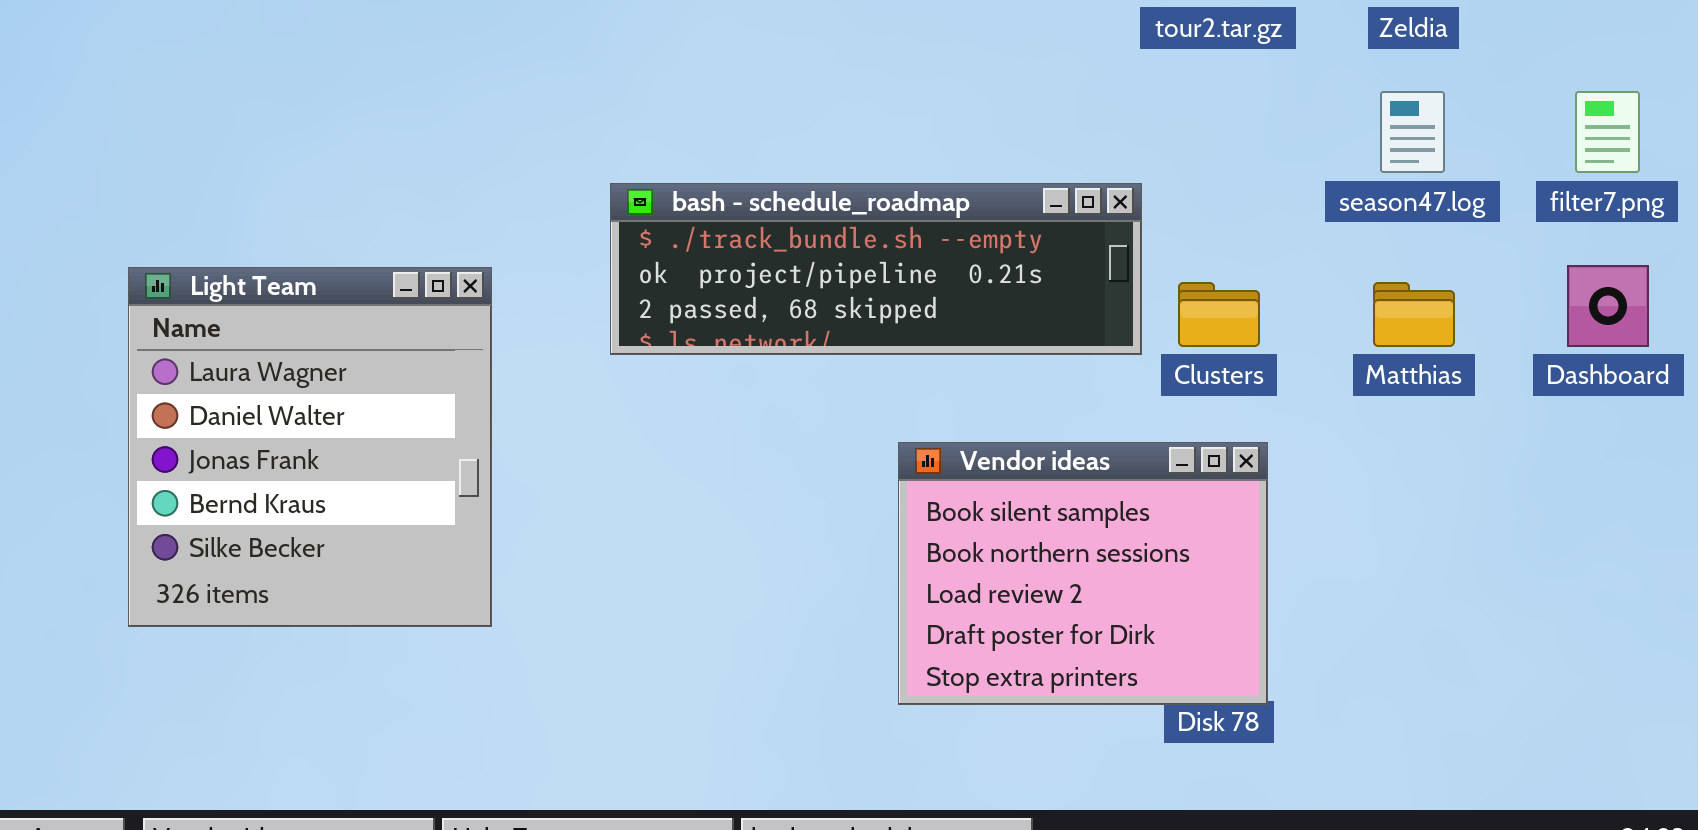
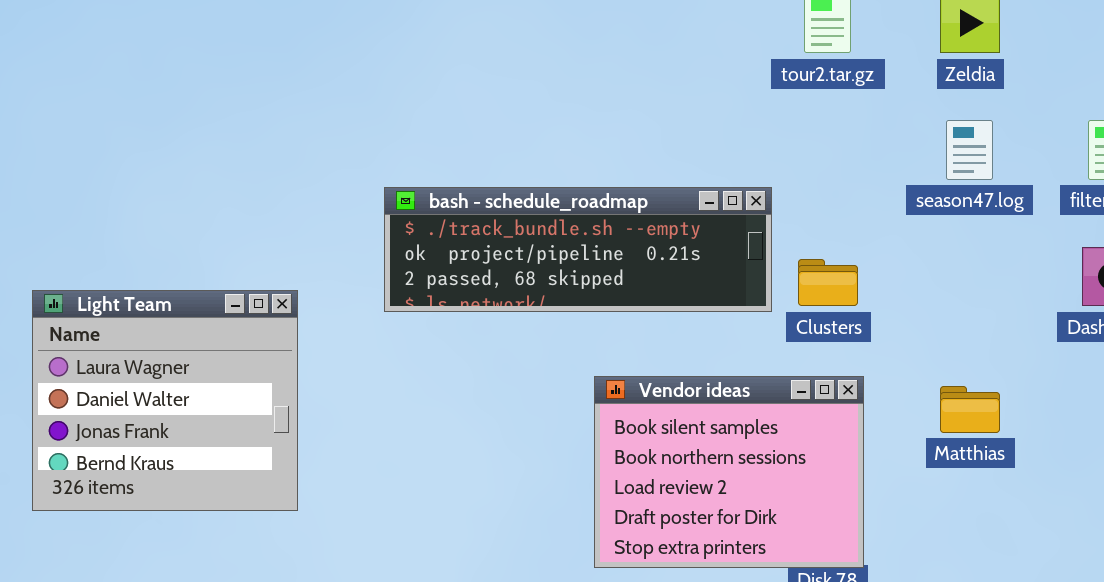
Light Team: [128,267,492,627] -> [32,290,298,511], resized
Matthias: [1373,282,1455,347] -> [940,386,1000,433], moved

